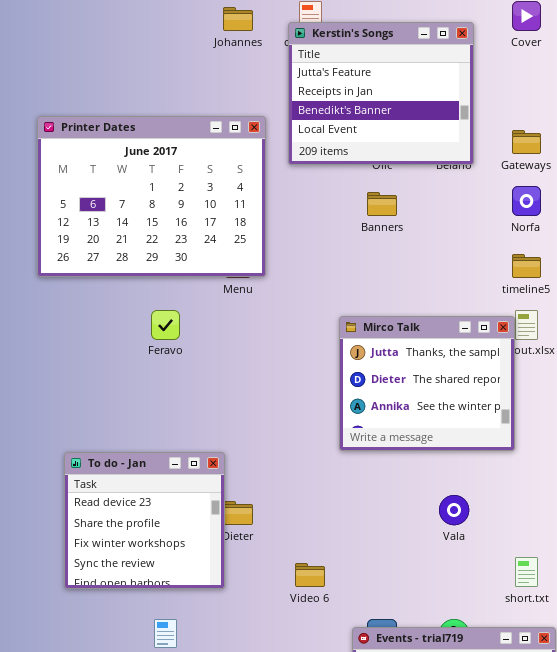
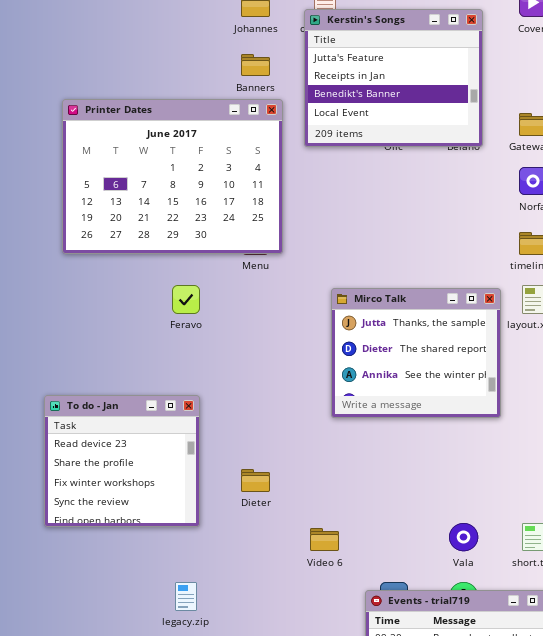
Banners: [367,192,397,216] -> [241,54,270,76], moved
Mirco Talk: [339,316,515,451] -> [331,288,501,418], moved
To do - Jan: [64,452,225,589] -> [44,395,200,527], moved
Vala: [439,495,469,525] -> [449,523,478,551], moved

